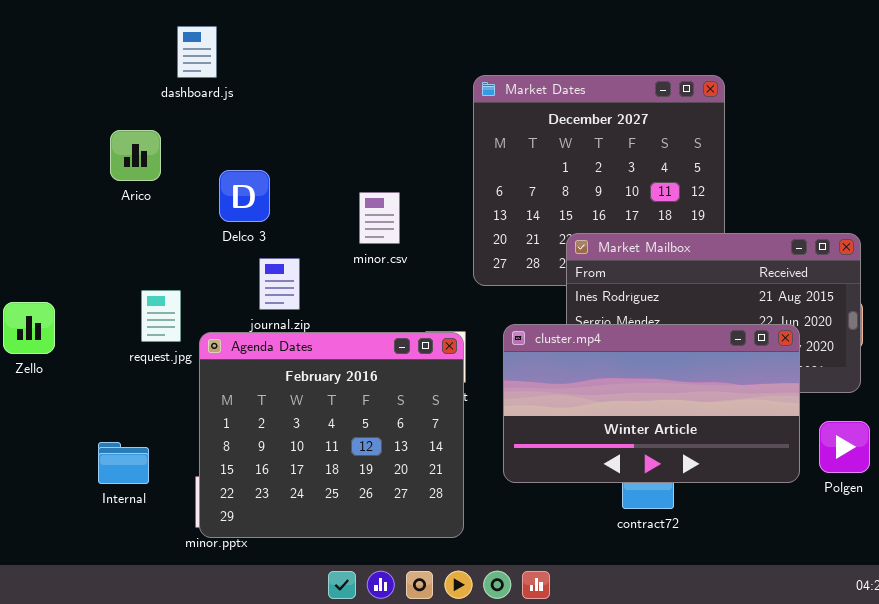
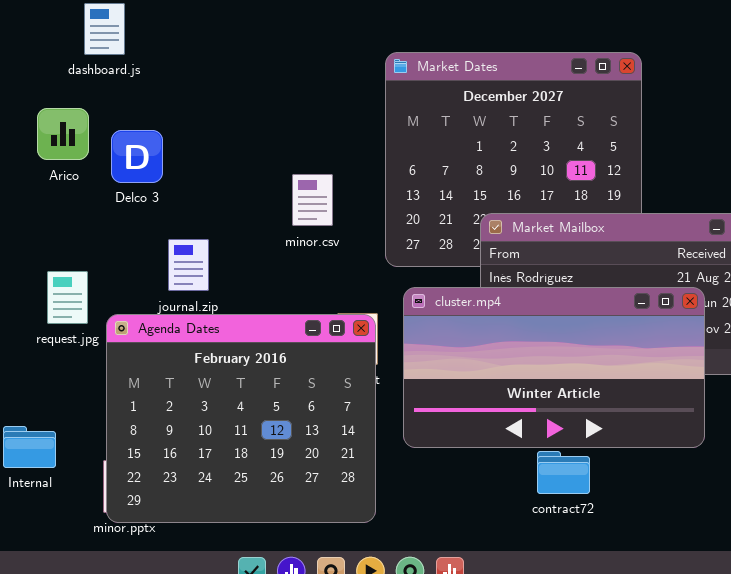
Arico: [110,130,161,181] -> [37,108,89,160], moved
Delco 3: [219,170,270,222] -> [111,130,163,183], moved
minor.csv: [359,192,400,244] -> [292,174,333,226], moved
cluster.mp4: [503,324,800,483] -> [403,287,705,448], moved

